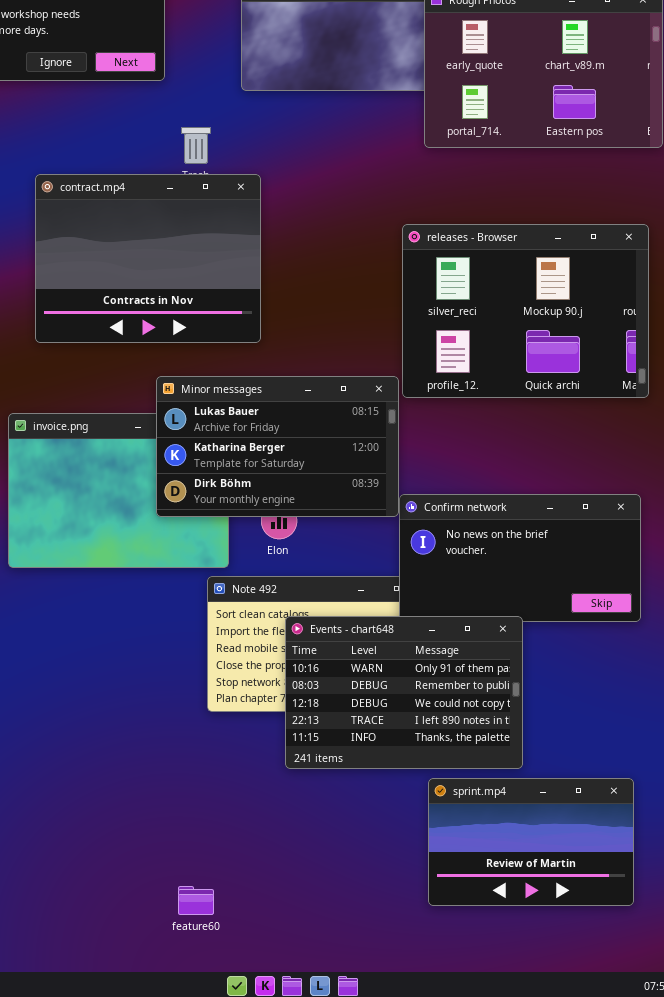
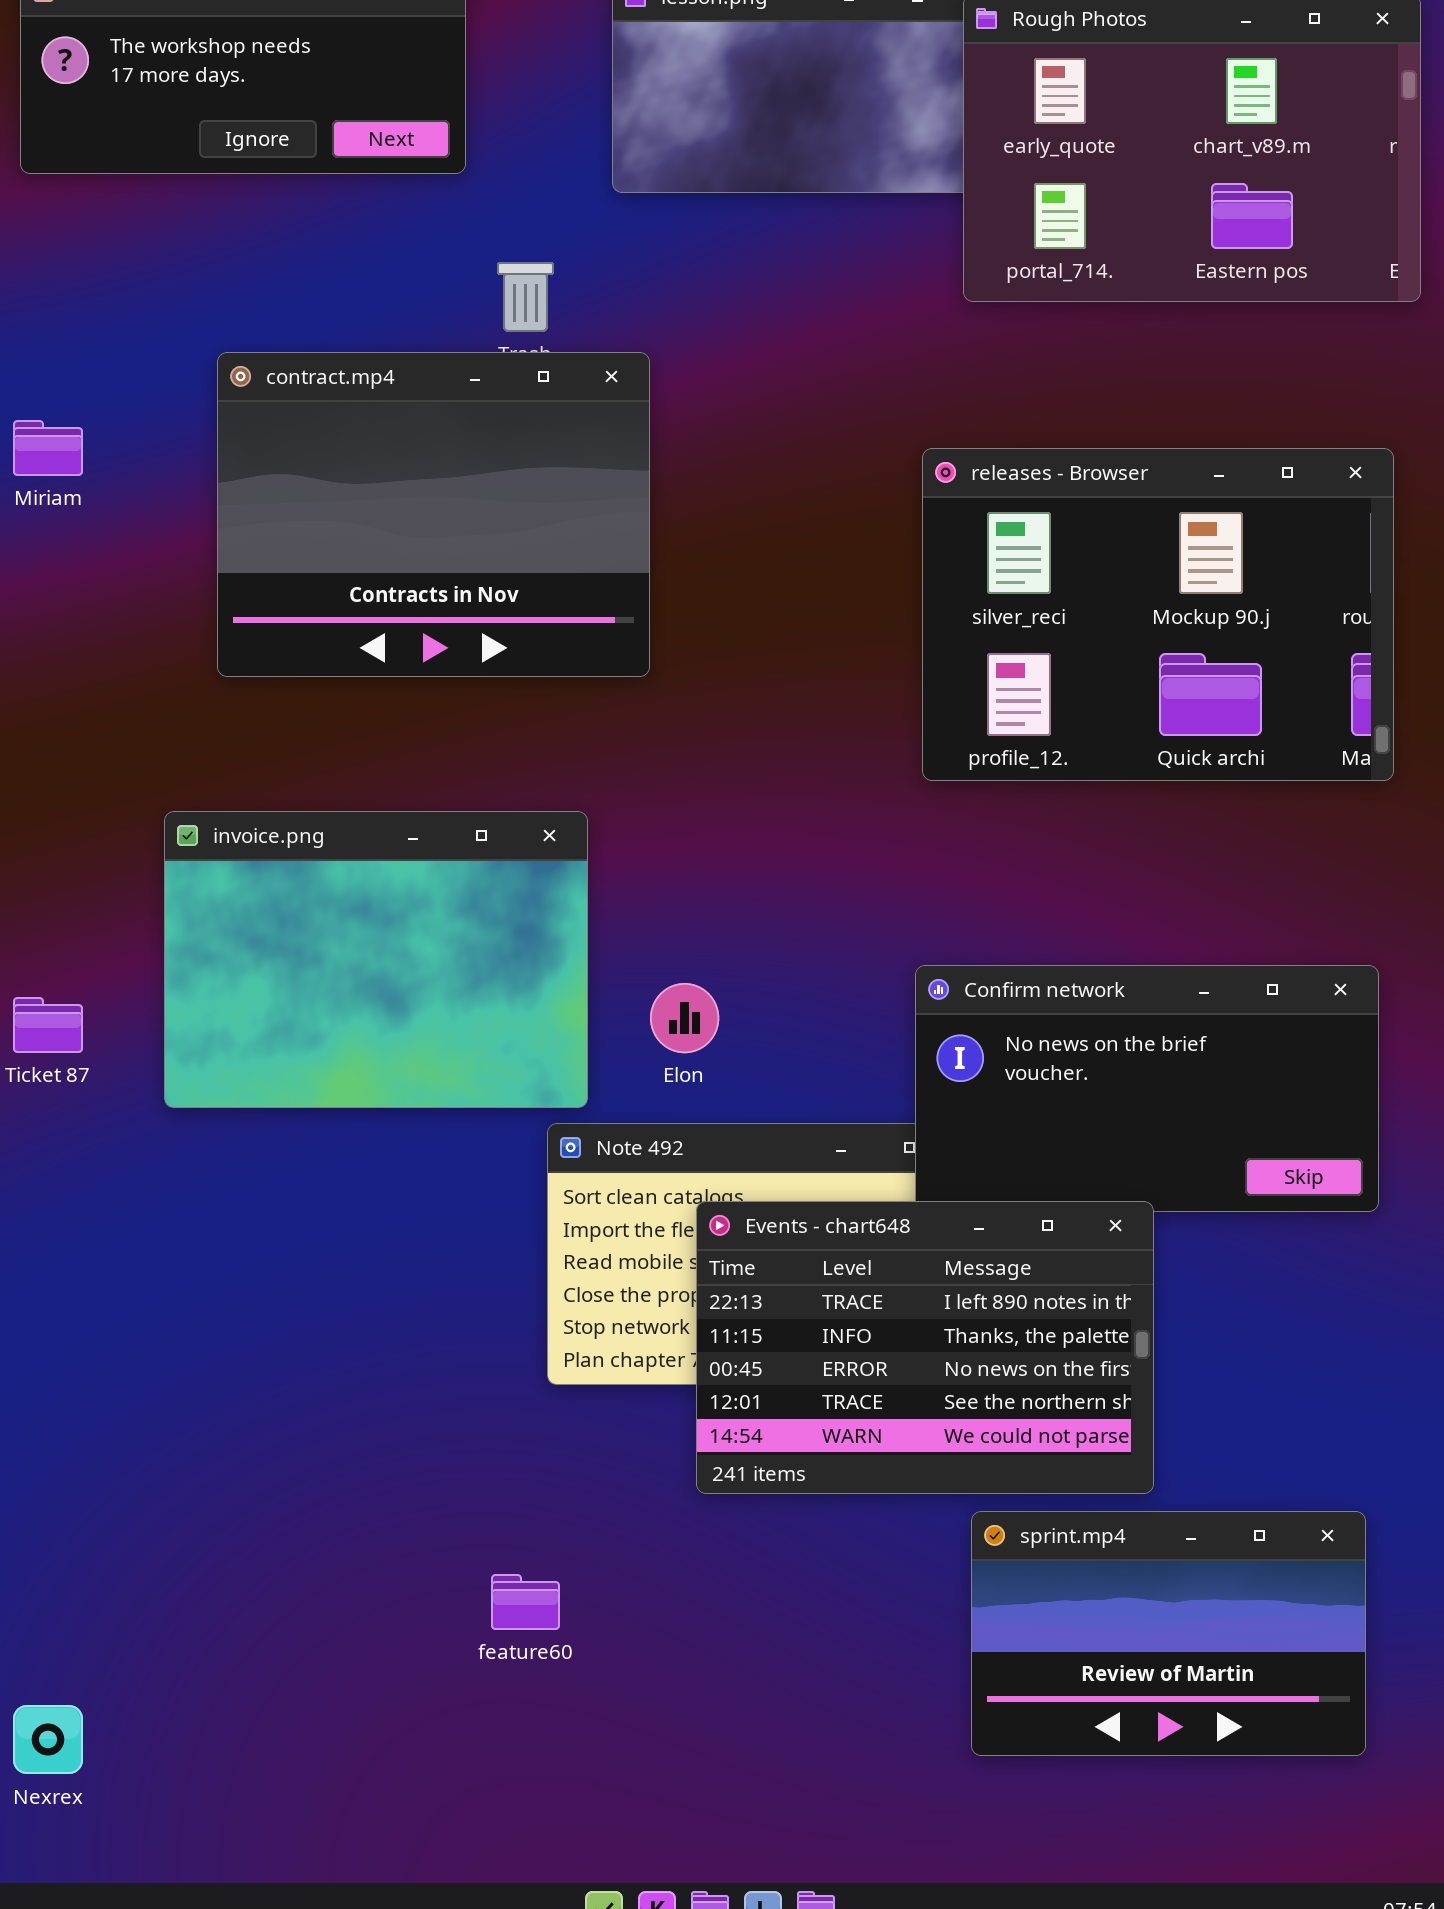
Minor messages: [156,376,399,517] -> none, closed
Events - chart648: [285,616,523,769] -> [696,1201,1154,1494], scrolled down 3 rows
feature60: [178,886,214,915] -> [491,1574,560,1630], moved

